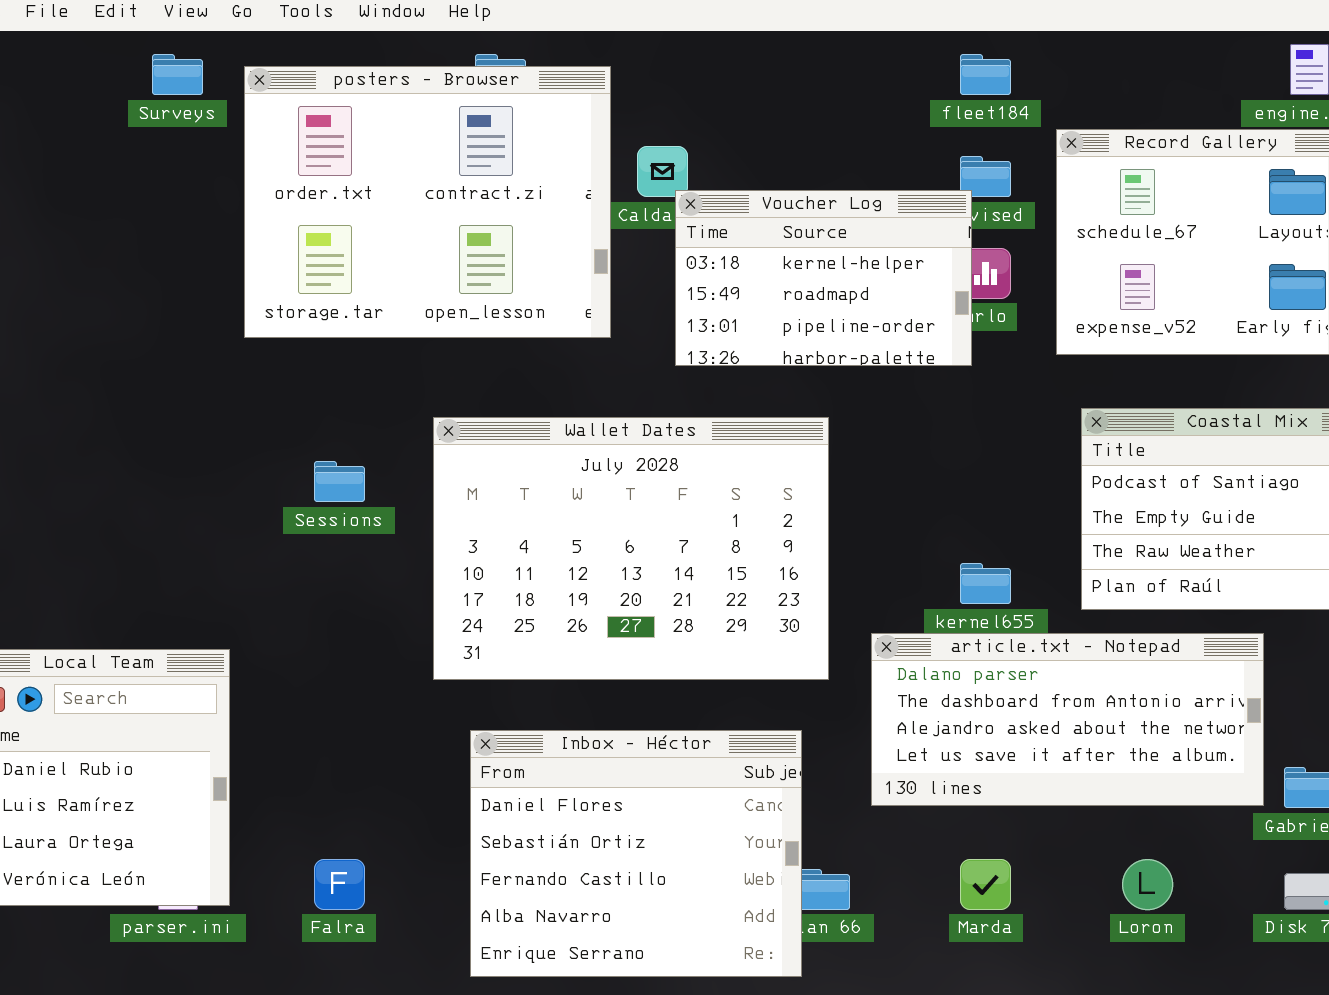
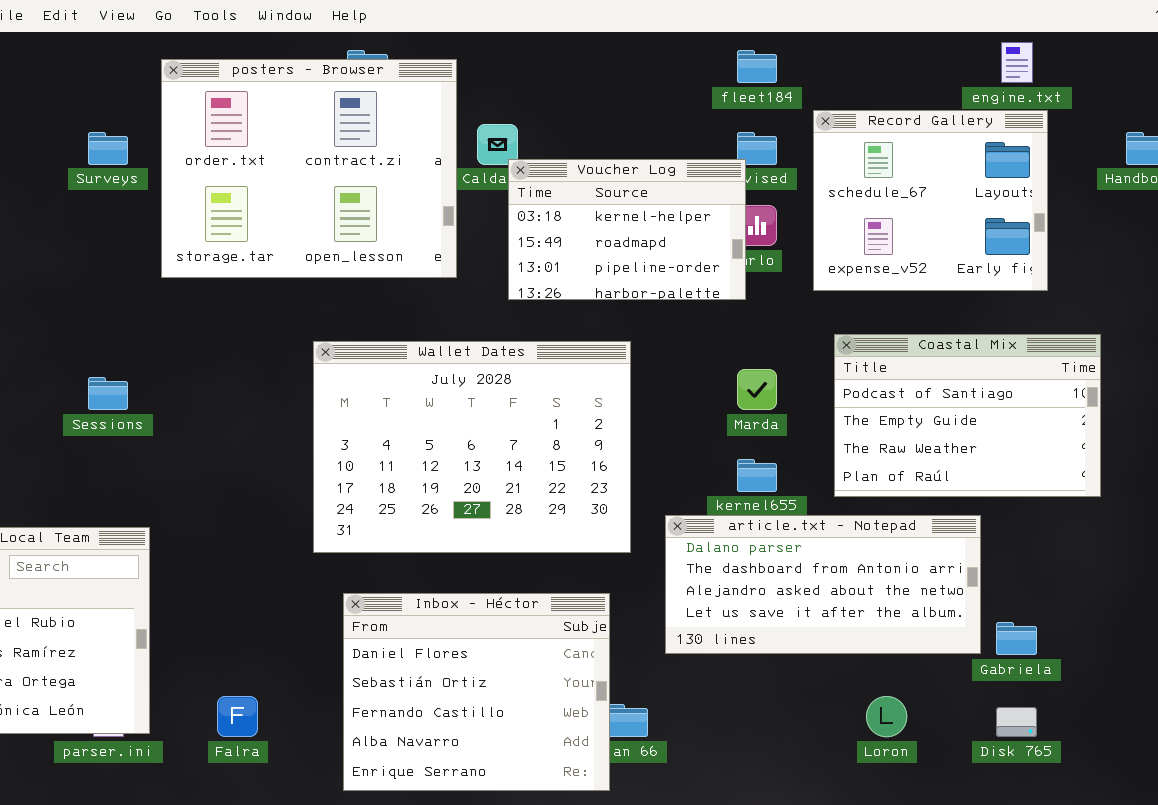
Surveys: [152,54,203,95] -> [88,132,128,165], moved
Sessions: [314,461,365,502] -> [88,377,128,410], moved
Marda: [960,859,1011,910] -> [737,369,777,410], moved

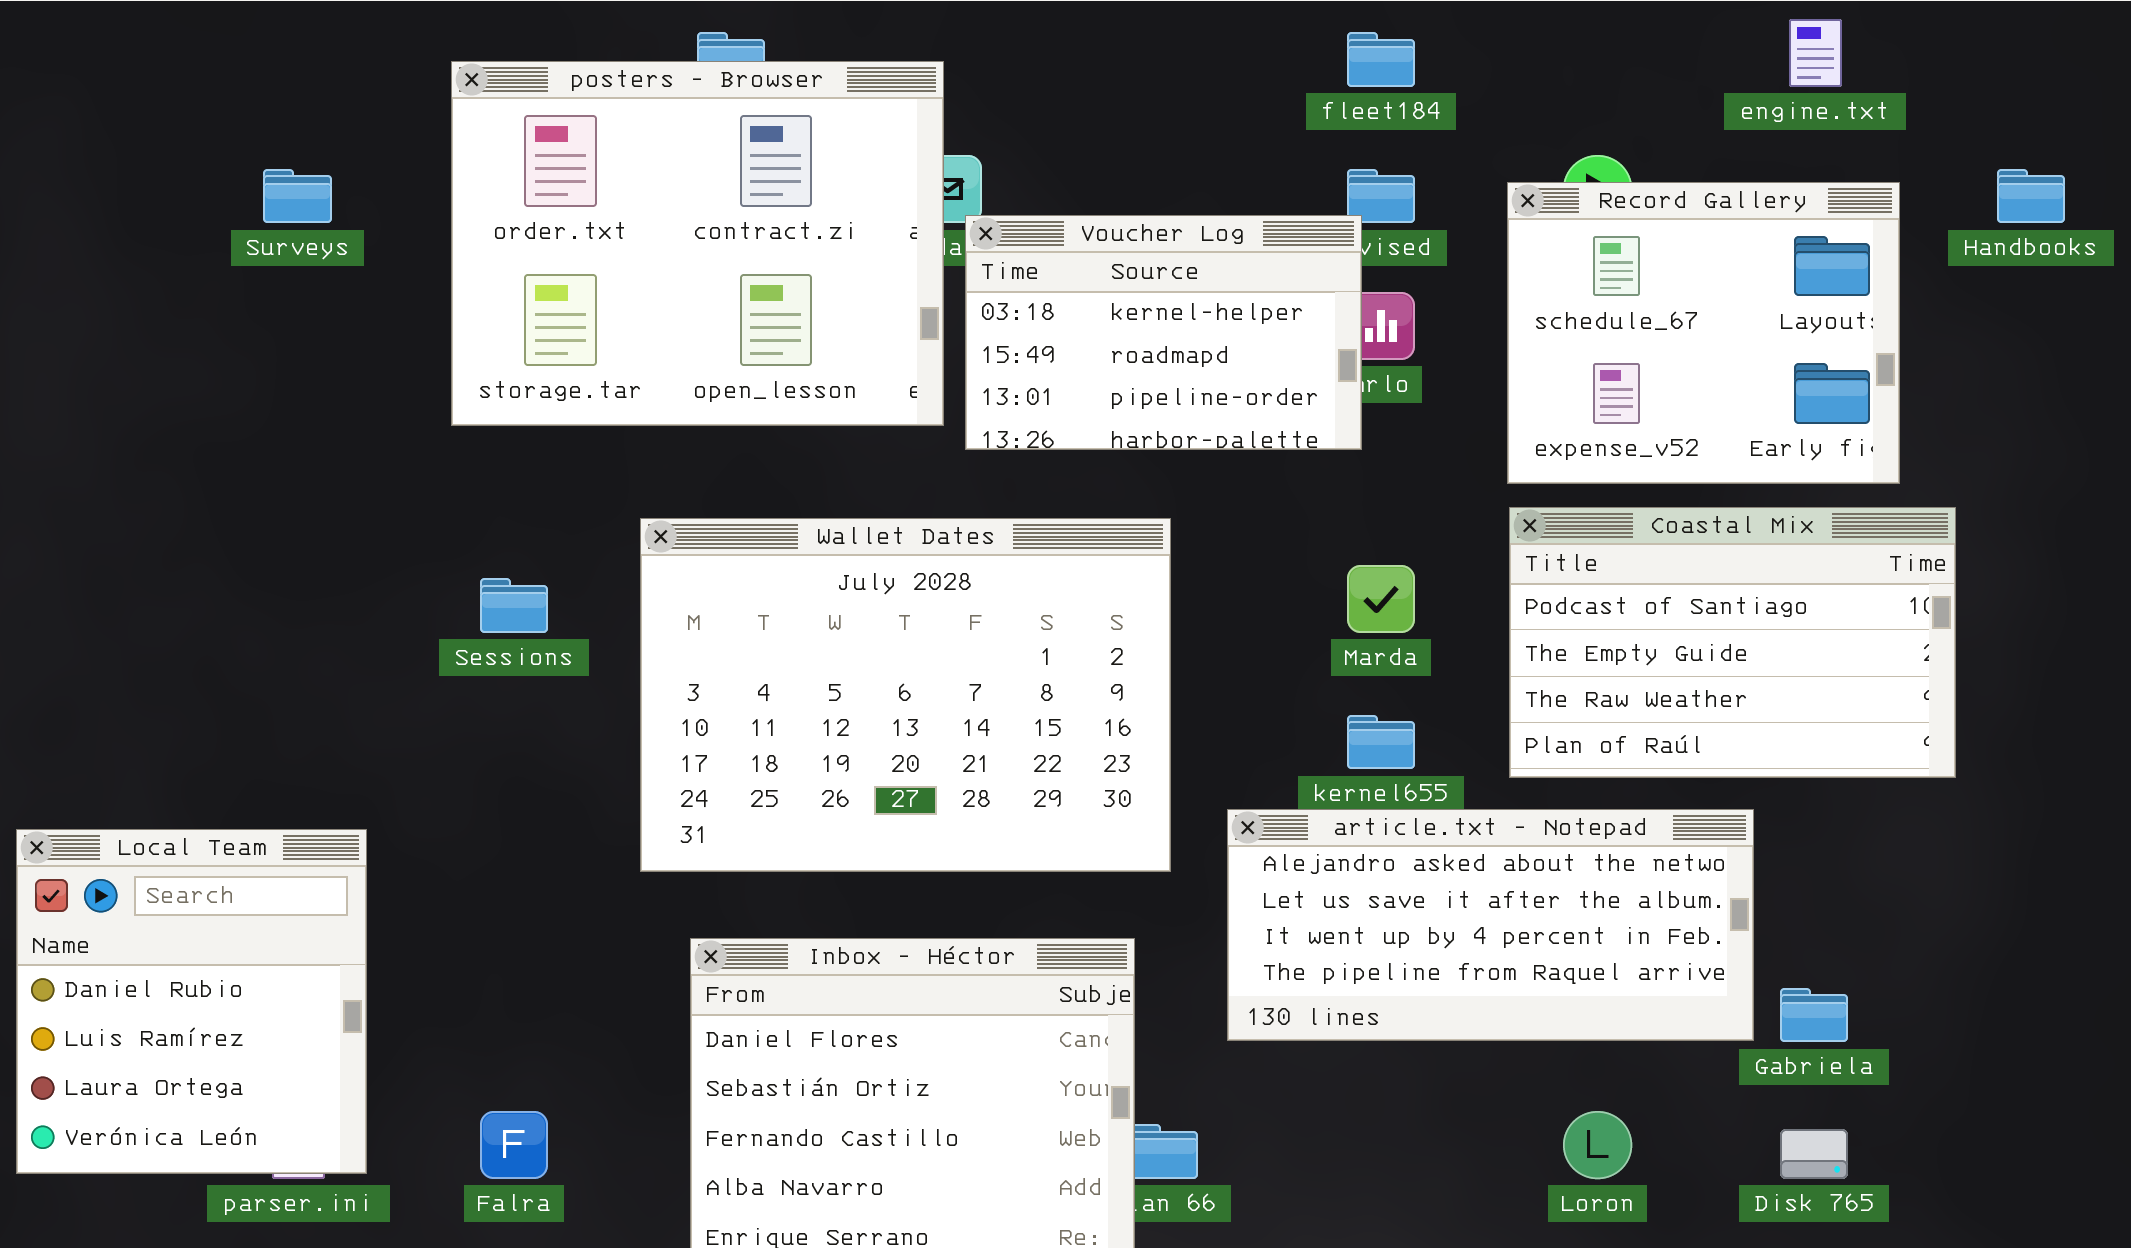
posters - Browser: [161,59,457,278] -> [451,61,944,426], moved
Record Gallery: [813,110,1048,291] -> [1507,182,1900,484], moved
Sessions: [88,377,128,410] -> [480,578,548,633], moved
article.txt - Notepad: [665,515,981,654] -> [1227,809,1754,1041], scrolled down 2 rows

